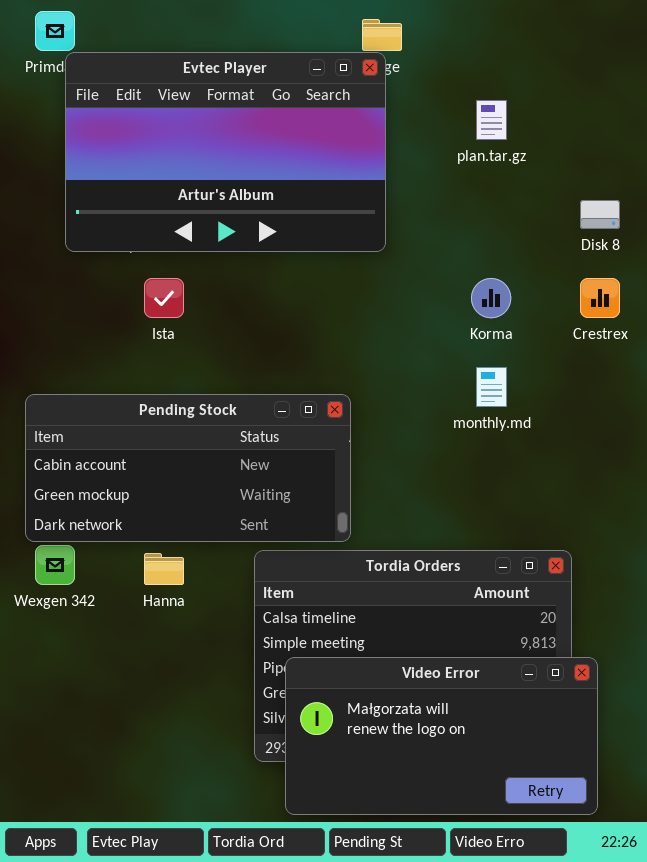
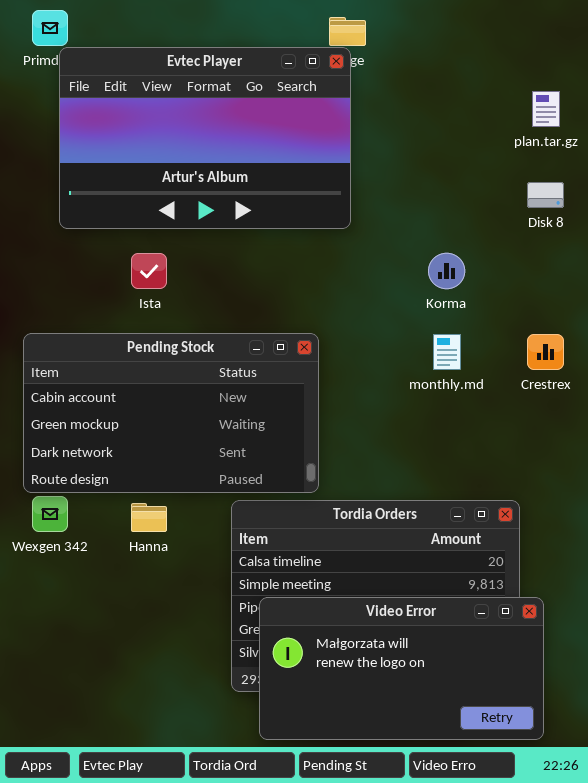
plan.tar.gz: [476,100,507,140] -> [532,91,560,127], moved
Crestrex: [580,278,620,318] -> [527,334,564,370], moved
Pending Stock: [25,394,351,542] -> [23,333,319,493], resized

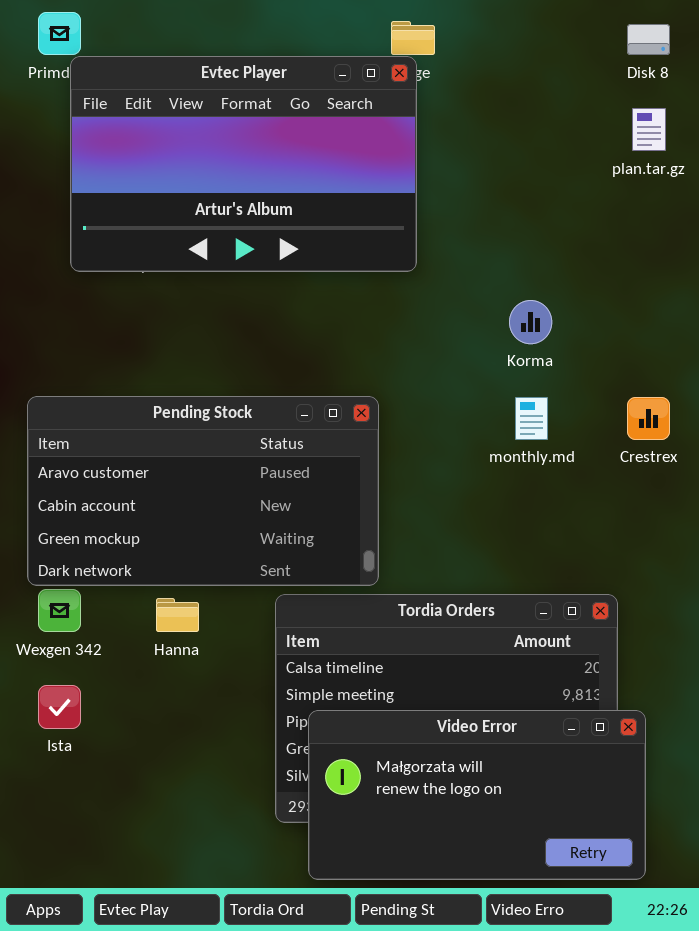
Disk 8: [527,182,564,208] -> [627,24,670,55], moved
Ista: [131,253,167,289] -> [38,685,81,729], moved
Pending Stock: [23,333,319,493] -> [27,396,379,586], scrolled up 1 row

